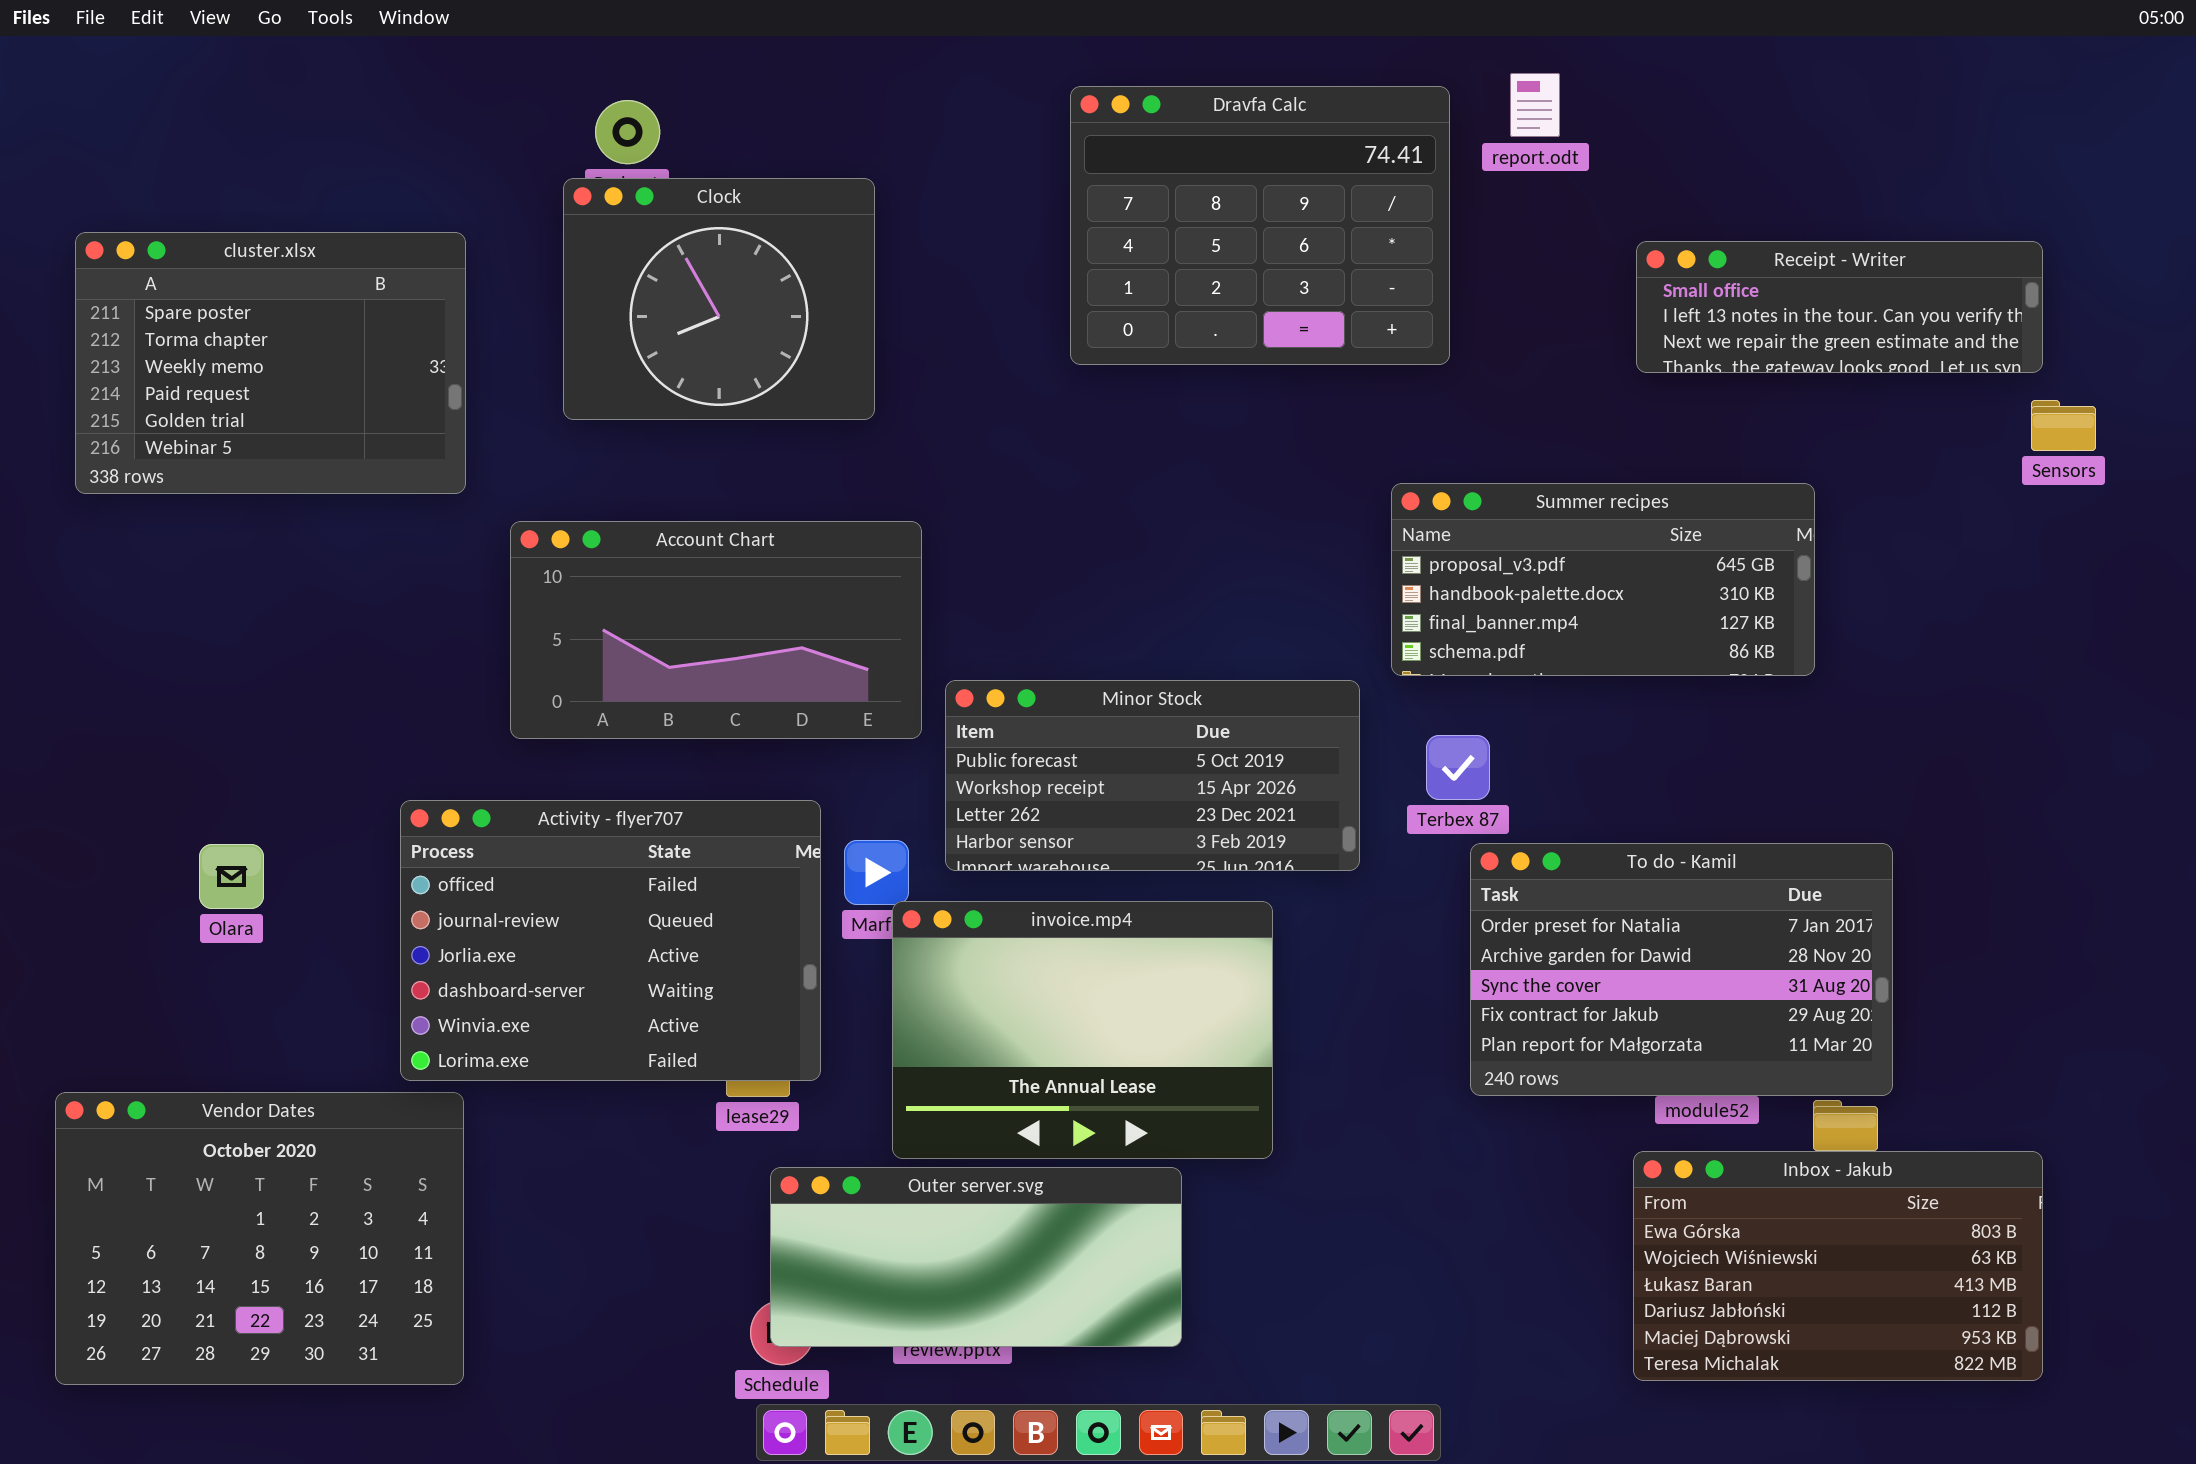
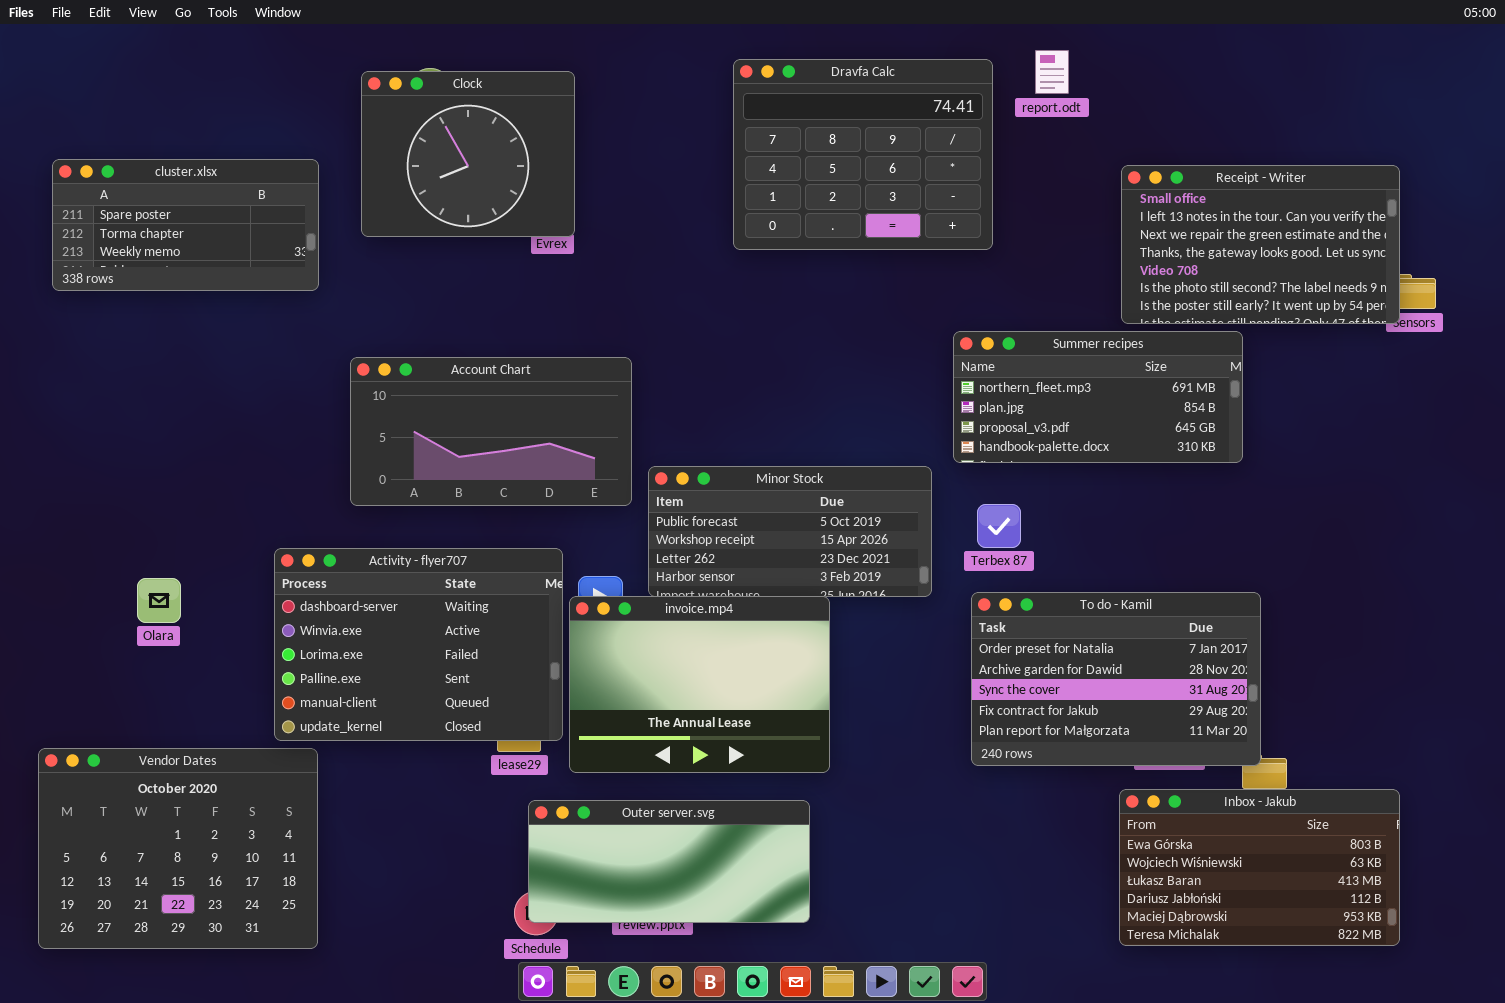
Clock: [563,178,875,420] -> [361,71,575,237], moved
cluster.xlsx: [75,232,466,494] -> [52,159,319,291], resized
Receipt - Writer: [1636,241,2043,373] -> [1121,165,1400,324], resized
Summer recipes: [1391,483,1815,676] -> [953,331,1243,463], scrolled up 2 rows
Activity - flyer707: [400,800,821,1081] -> [274,548,563,741], scrolled down 3 rows
To do - Kamil: [1470,843,1893,1096] -> [971,592,1261,766], moved
invoice.mp4: [892,901,1273,1159] -> [569,596,830,773], moved

